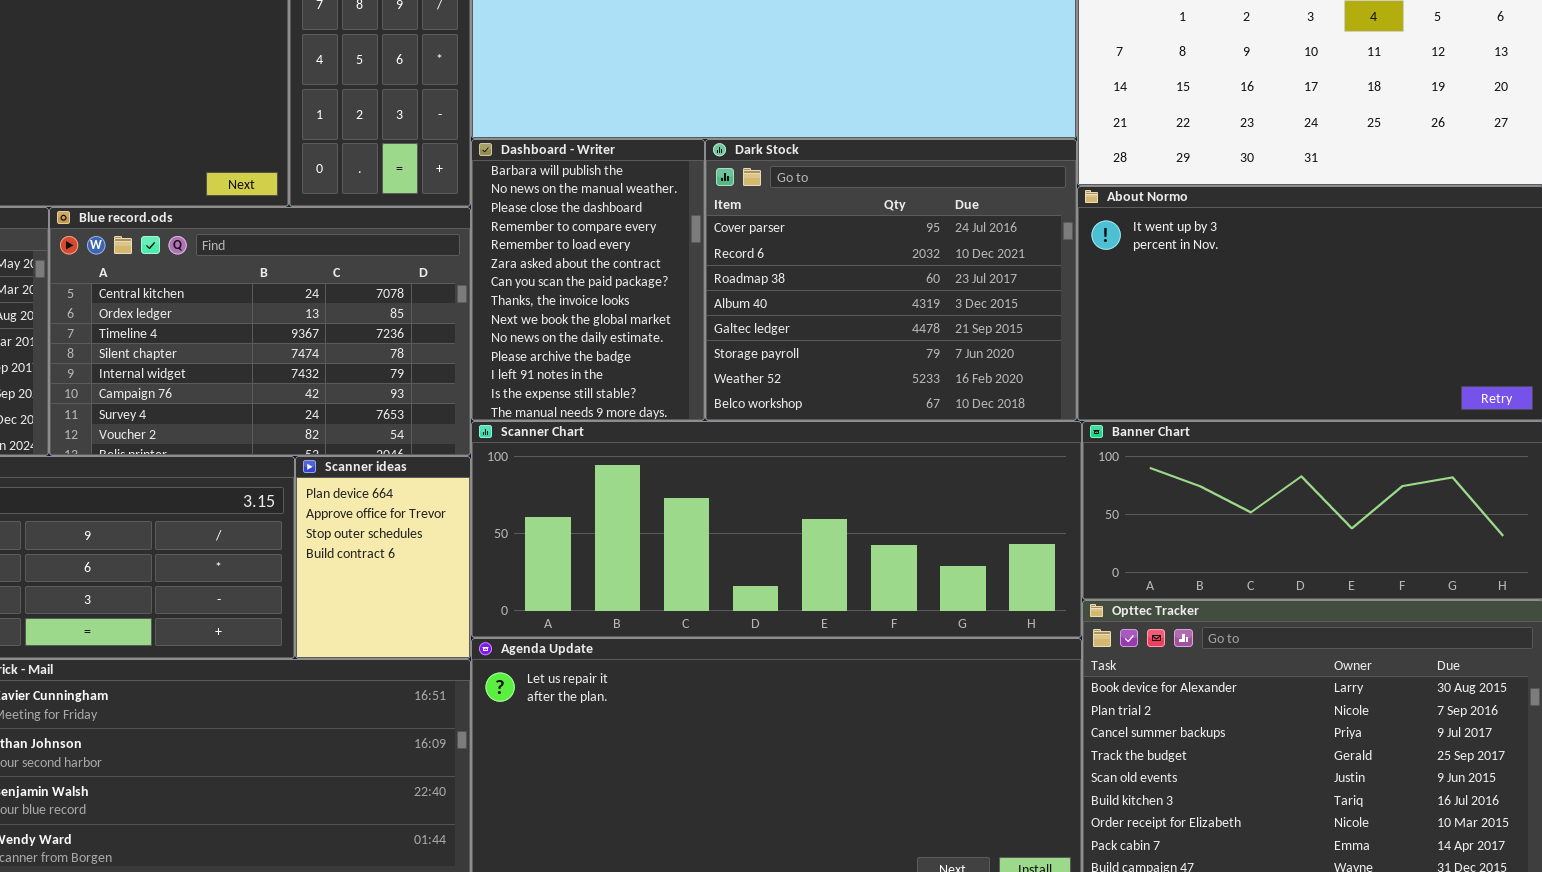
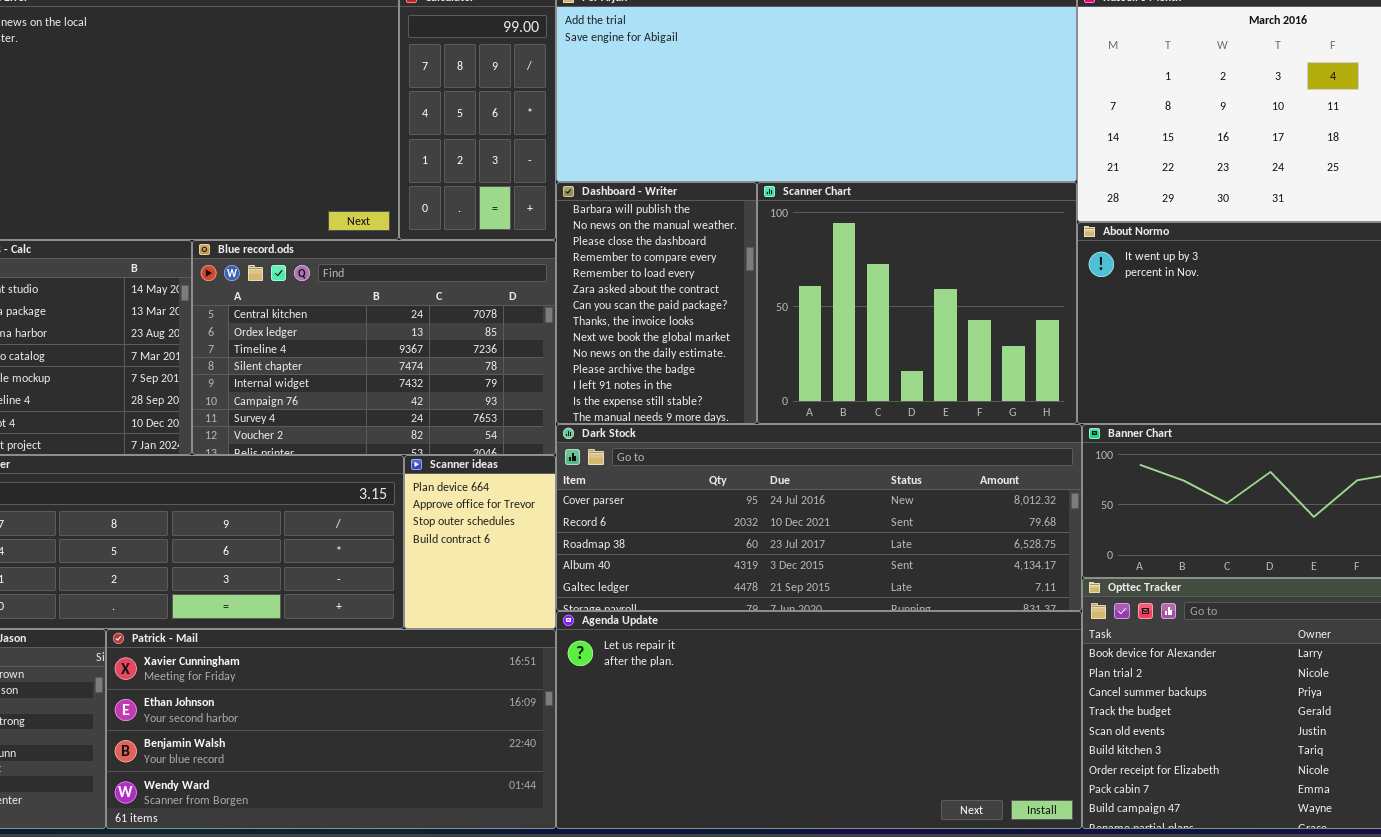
Dark Stock: [705,139,1077,421] -> [556,424,1082,611], moved, resized
Scanner Chart: [471,421,1082,638] -> [757,182,1077,424], moved, resized

